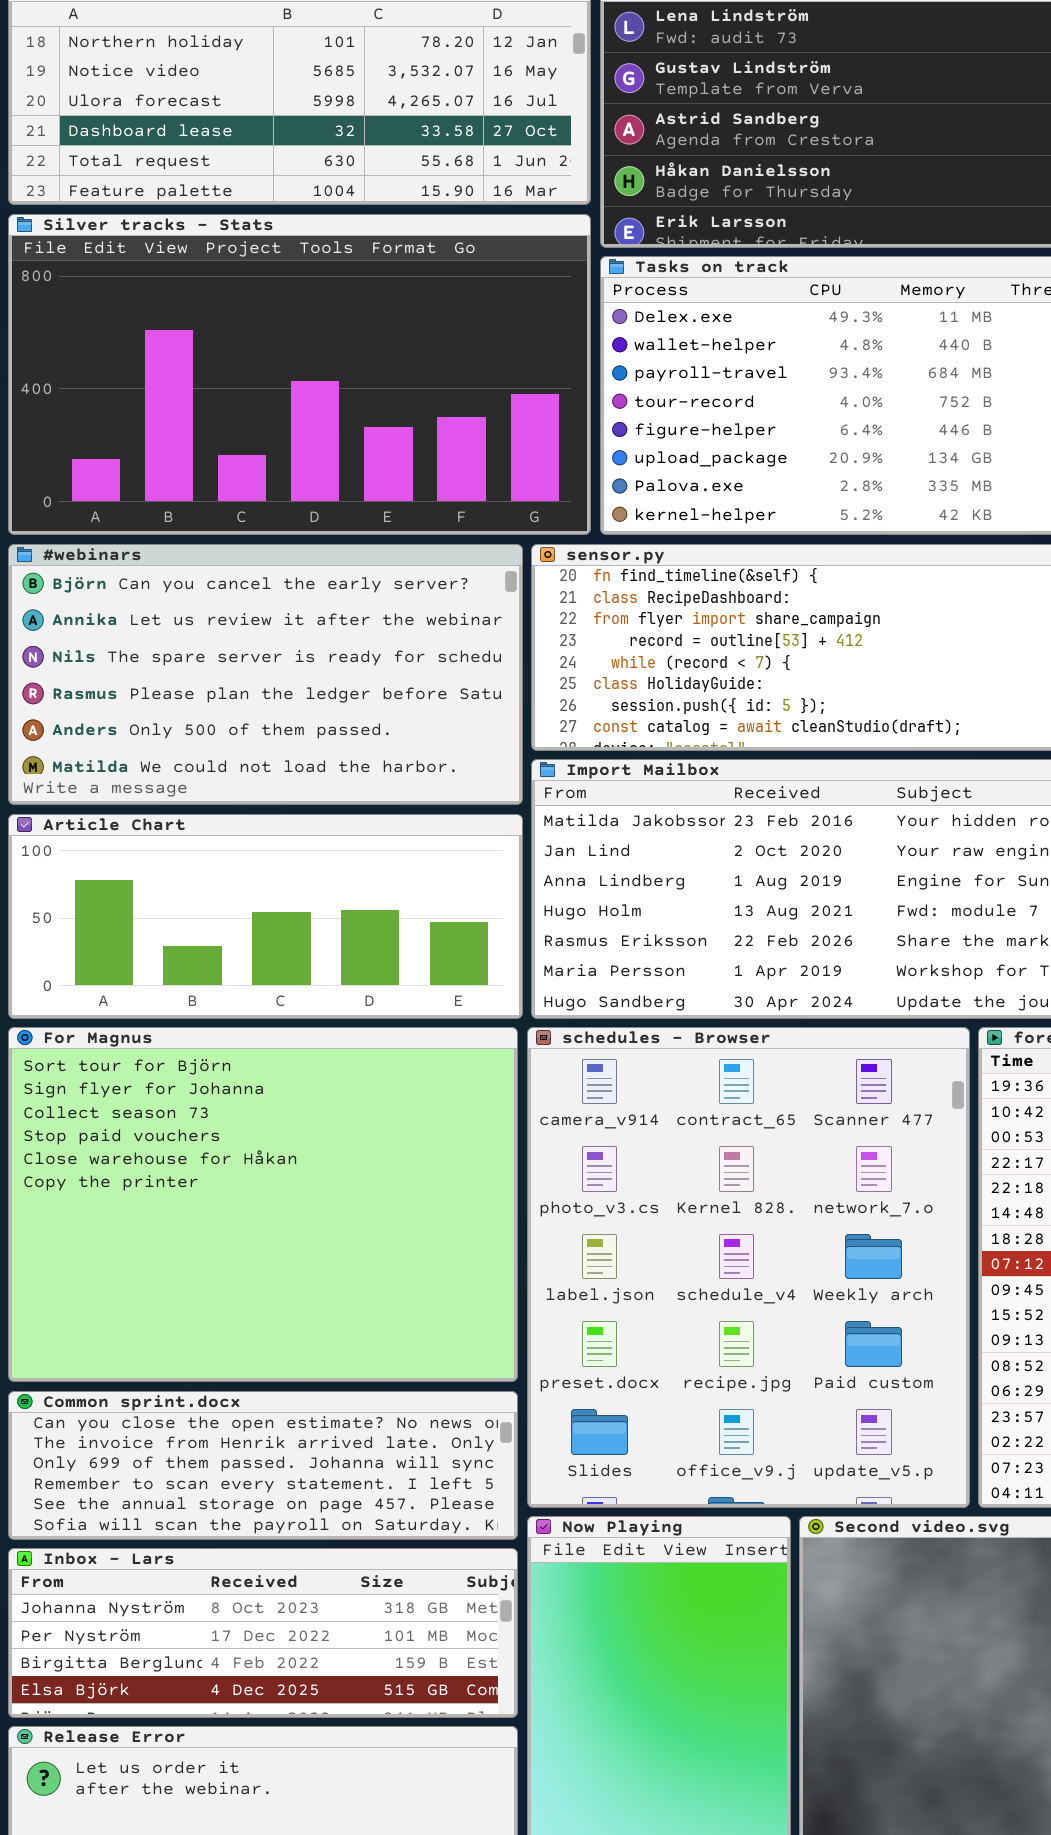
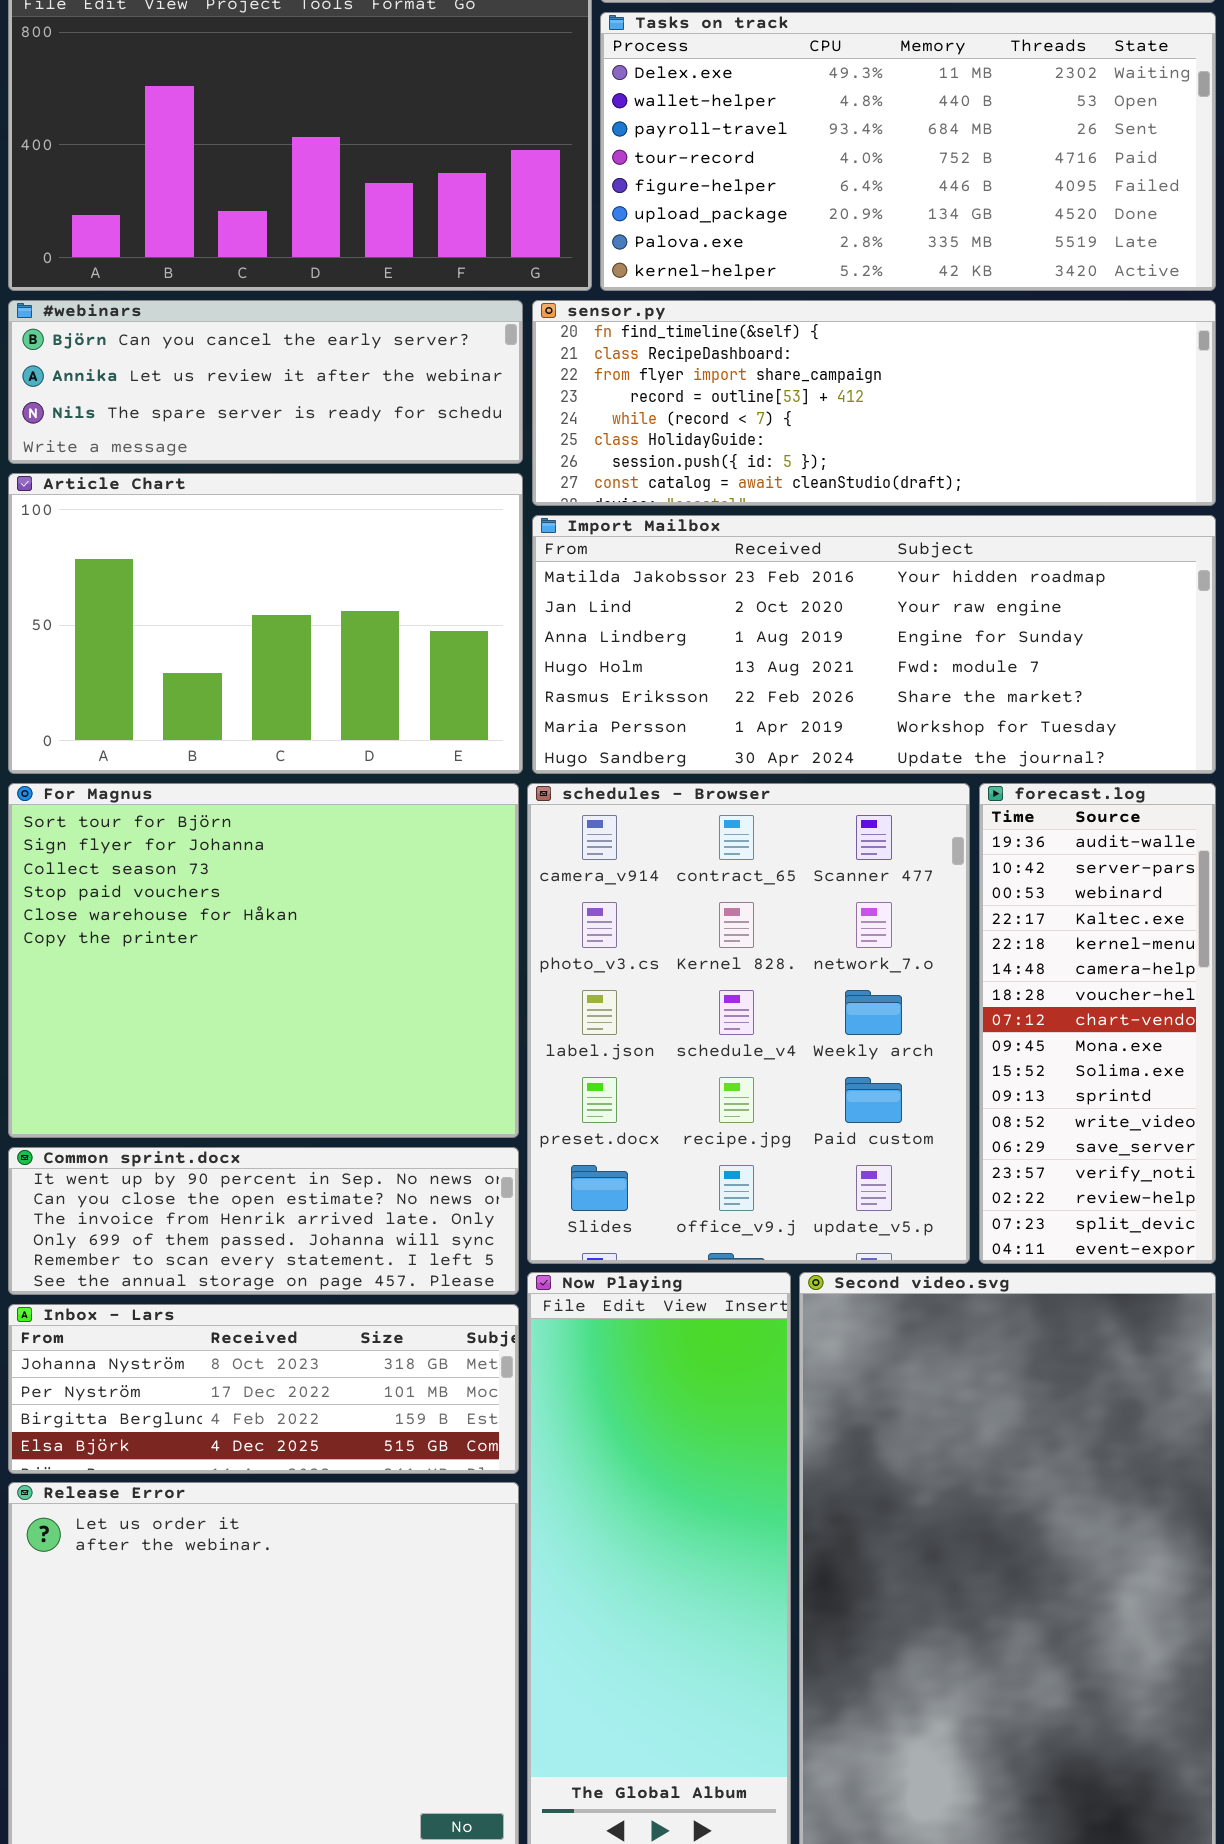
#webinars: [8,544,523,805] -> [8,300,523,464], resized
Article Chart: [8,814,523,1019] -> [8,473,523,774], resized
Common sprint.docx: [8,1391,518,1540] -> [8,1147,519,1295], scrolled up 1 row

